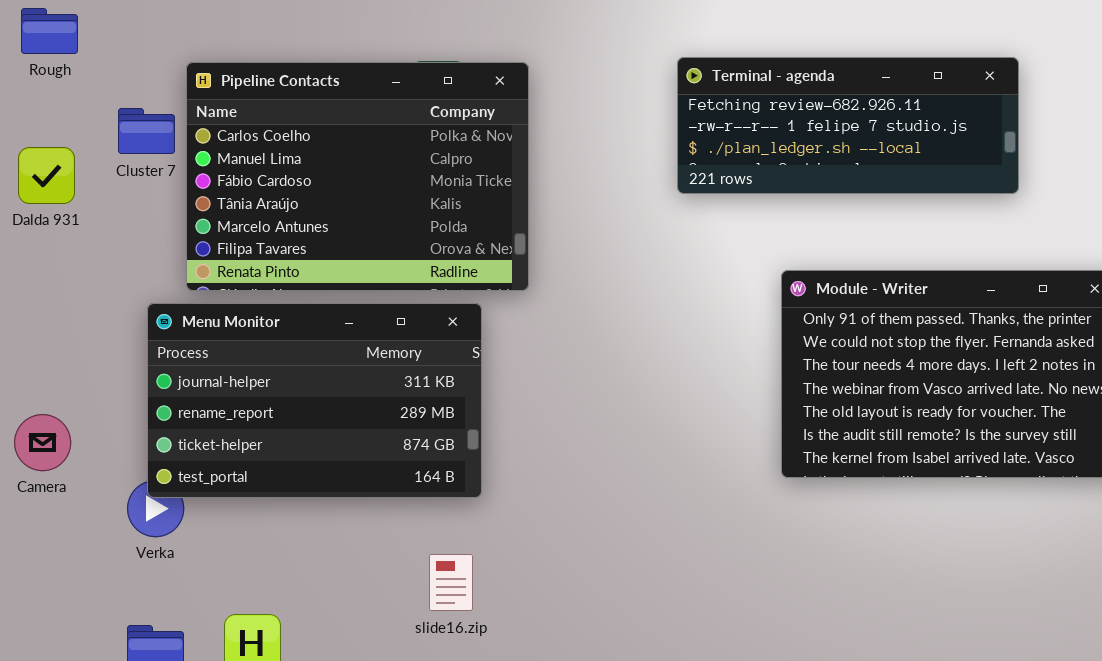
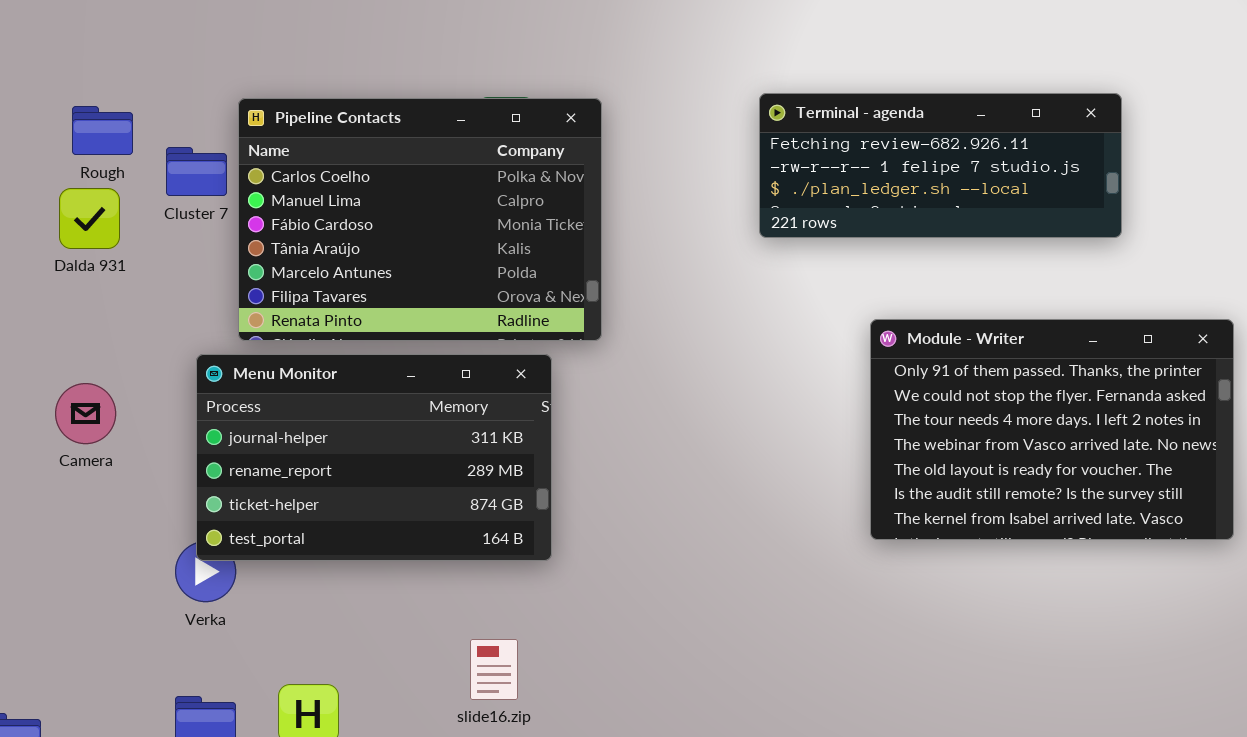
Rough: [21,8,78,54] -> [72,106,133,155], moved
Camera: [14,414,71,471] -> [55,383,116,444], moved
slide16.zip: [429,554,473,611] -> [470,639,518,700], moved

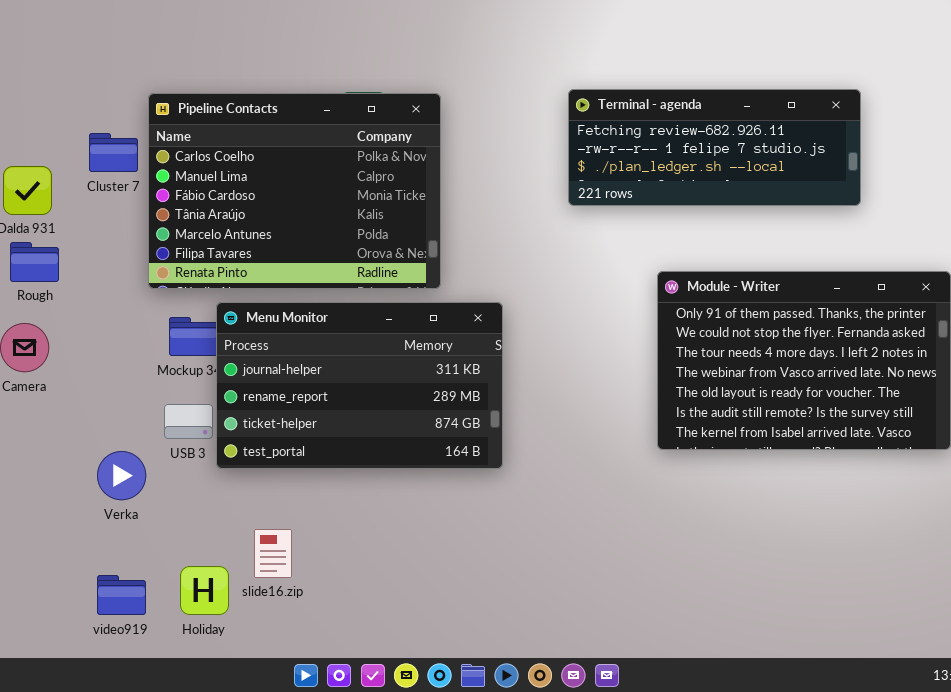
Rough: [72,106,133,155] -> [10,242,59,282], moved
Menu Monitor: [196,354,552,561] -> [216,302,503,469], moved
slide16.zip: [470,639,518,700] -> [254,529,292,578], moved

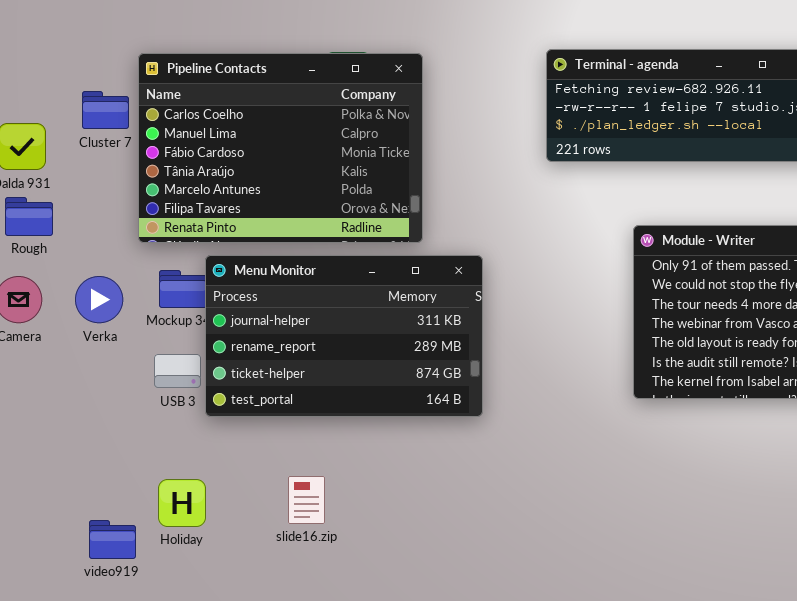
Verka: [97,451,146,500] -> [75,276,123,323], moved
slide16.zip: [254,529,292,578] -> [288,476,325,524], moved
Holiday: [180,566,229,615] -> [158,479,206,527], moved

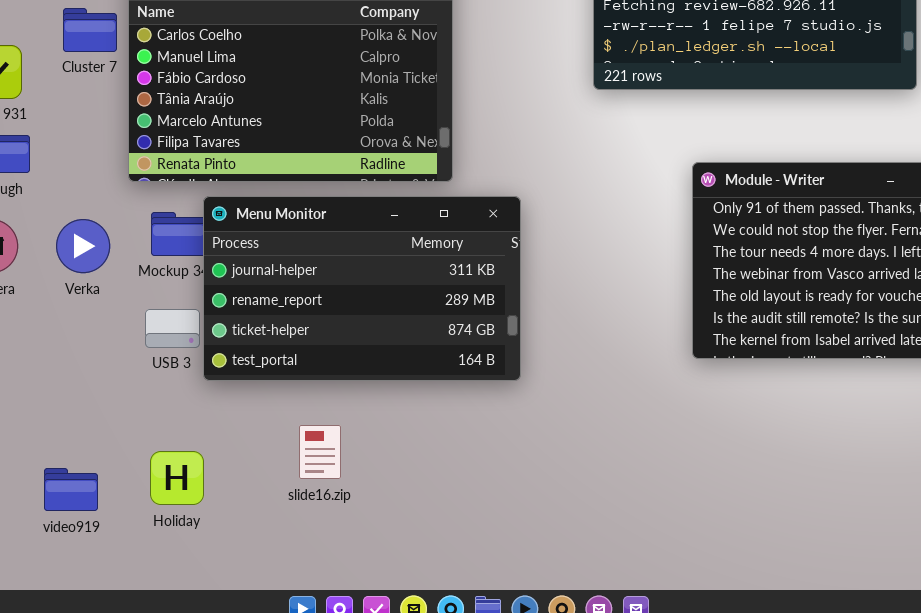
slide16.zip: [288,476,325,524] -> [299,425,341,479], moved
video919: [89,520,136,559] -> [44,468,98,511], moved

